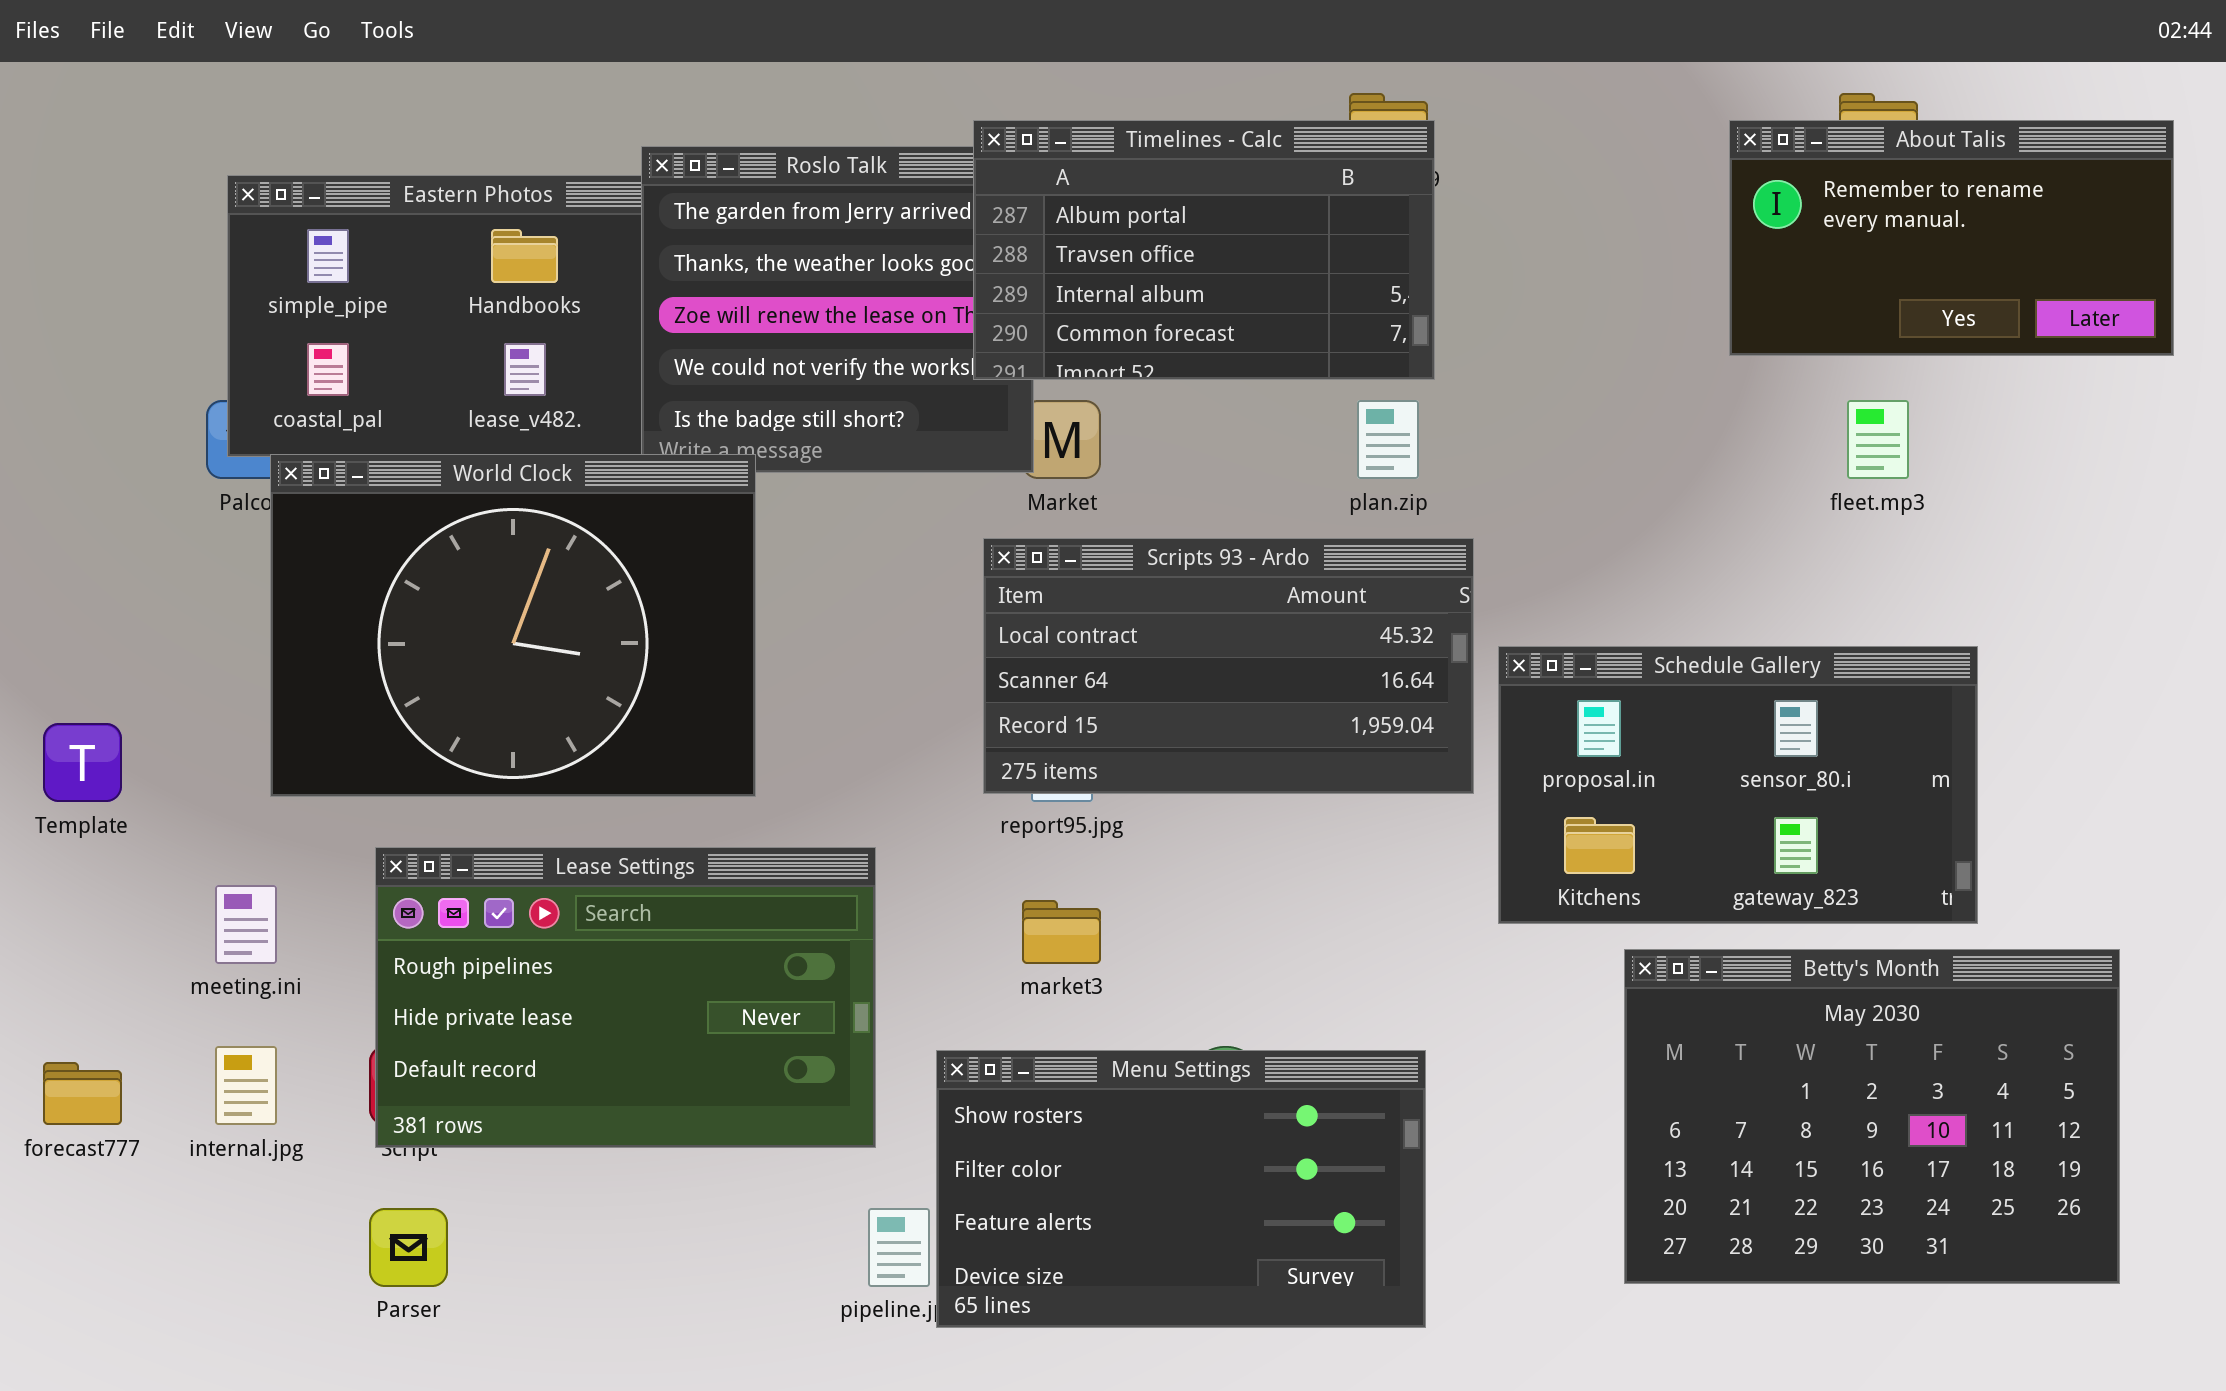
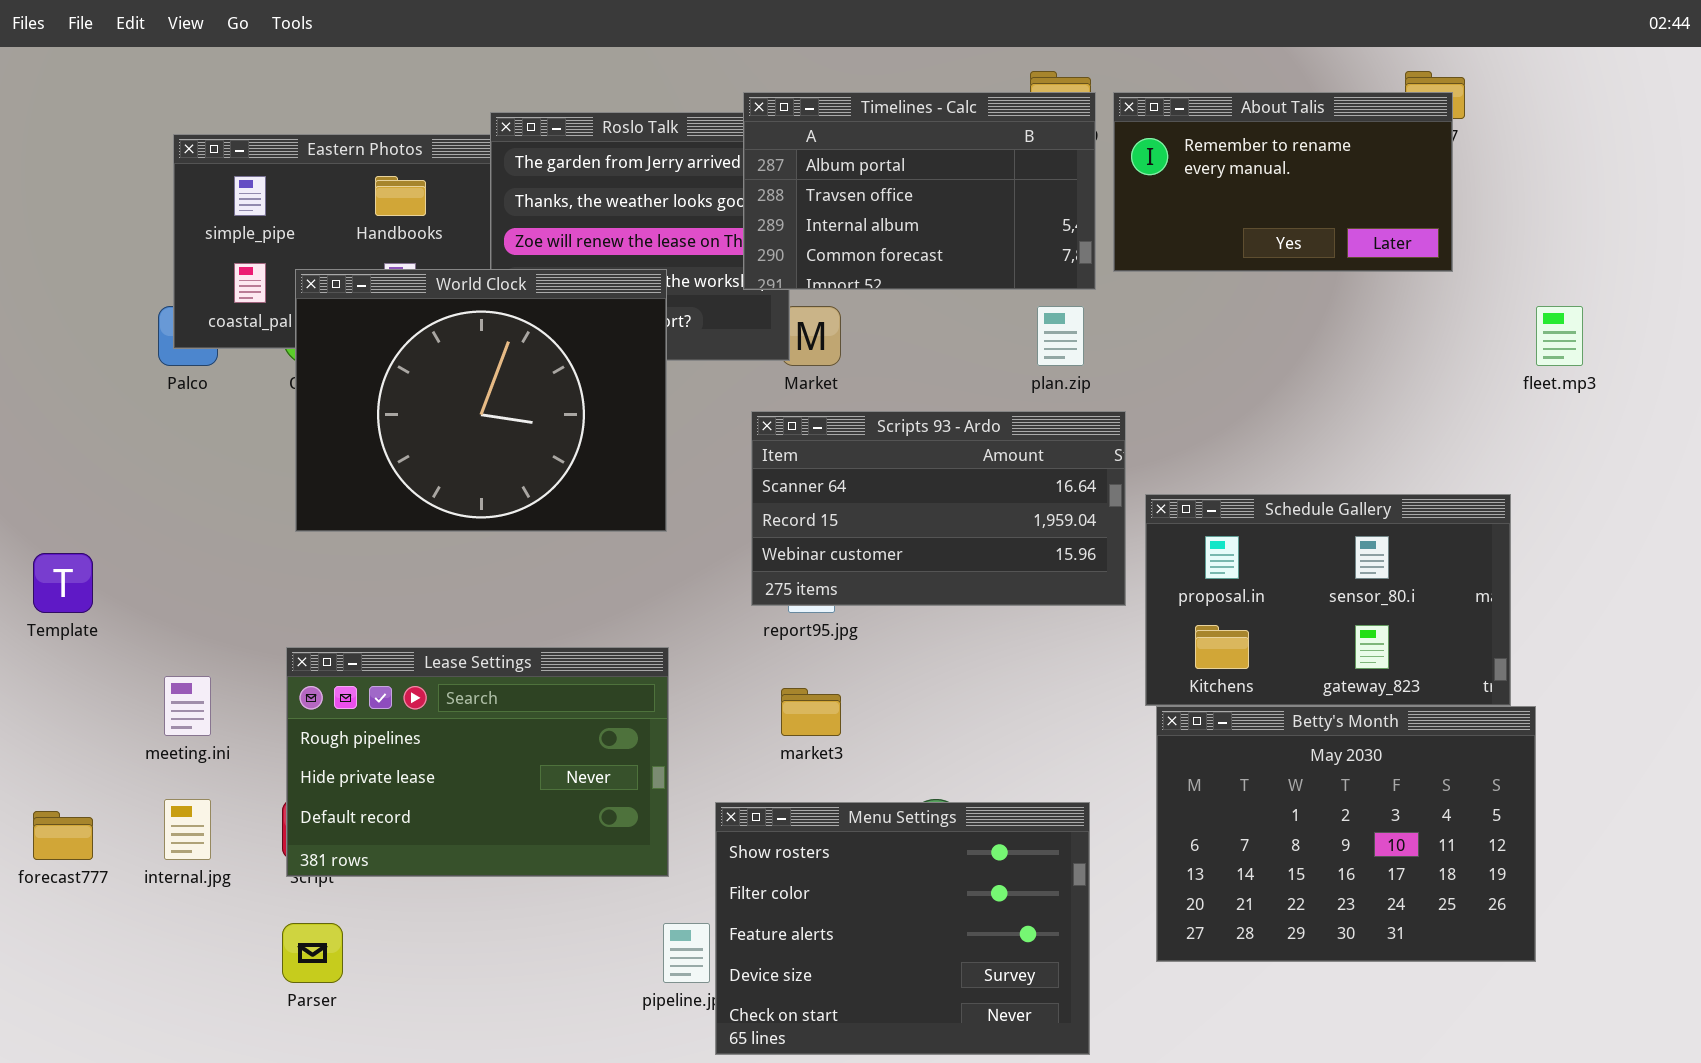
About Talis: [1729,120,2174,356] -> [1113,92,1453,272], moved
fleet.mp3: [1847,400,1909,479] -> [1536,306,1583,366], moved
World Clock: [270,454,756,797] -> [295,269,667,532], moved
Scripts 93 - Ardo: [983,538,1474,794] -> [751,411,1126,606], scrolled down 1 row
Betty's Month: [1624,949,2120,1284] -> [1156,706,1536,962], moved
Menu Settings: [936,1050,1426,1328] -> [715,802,1090,1055], resized

